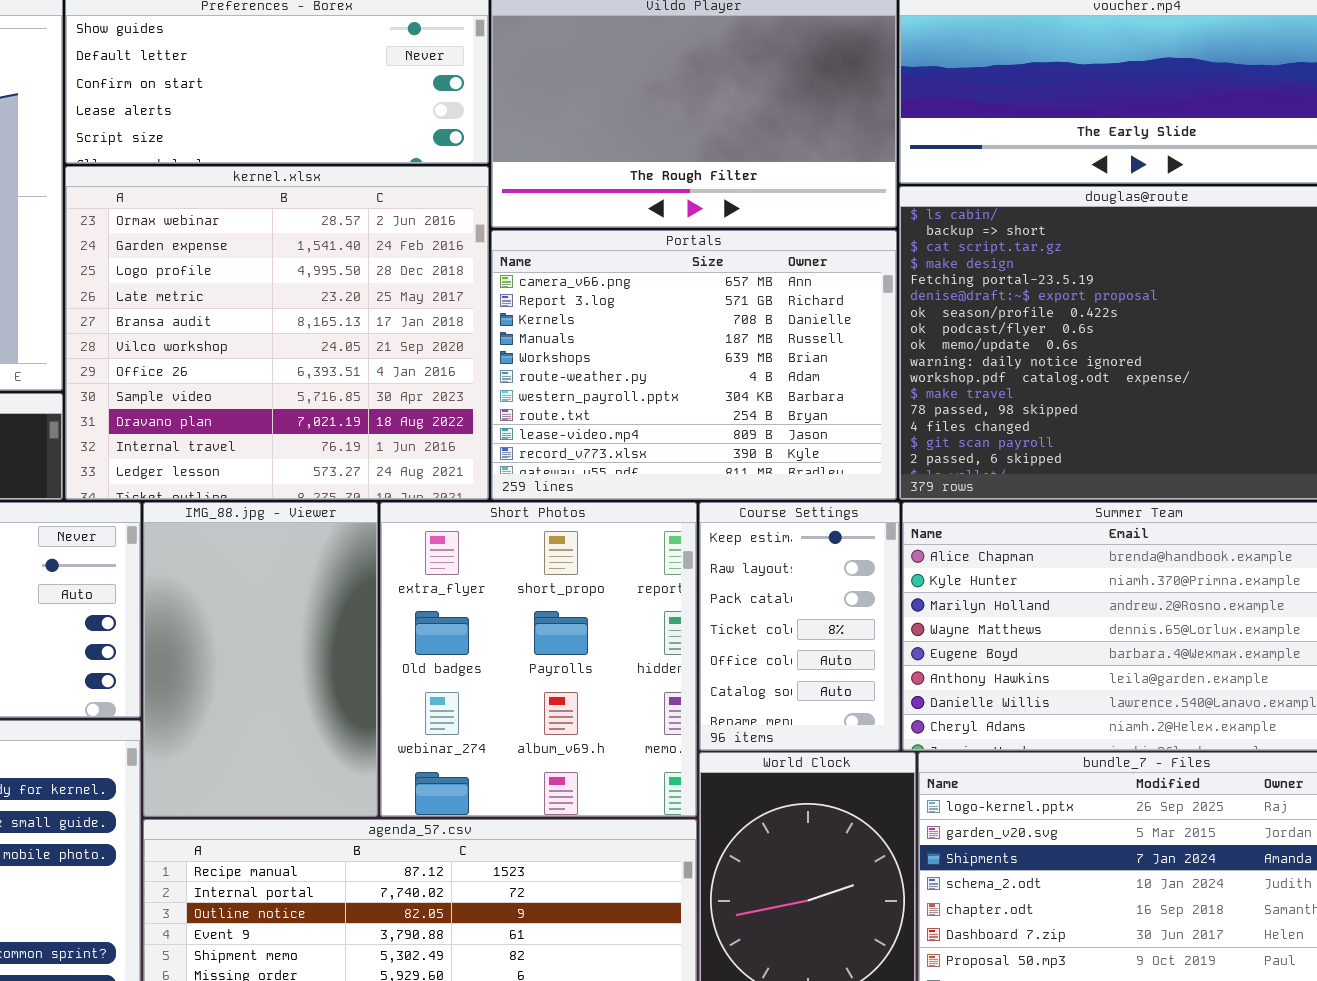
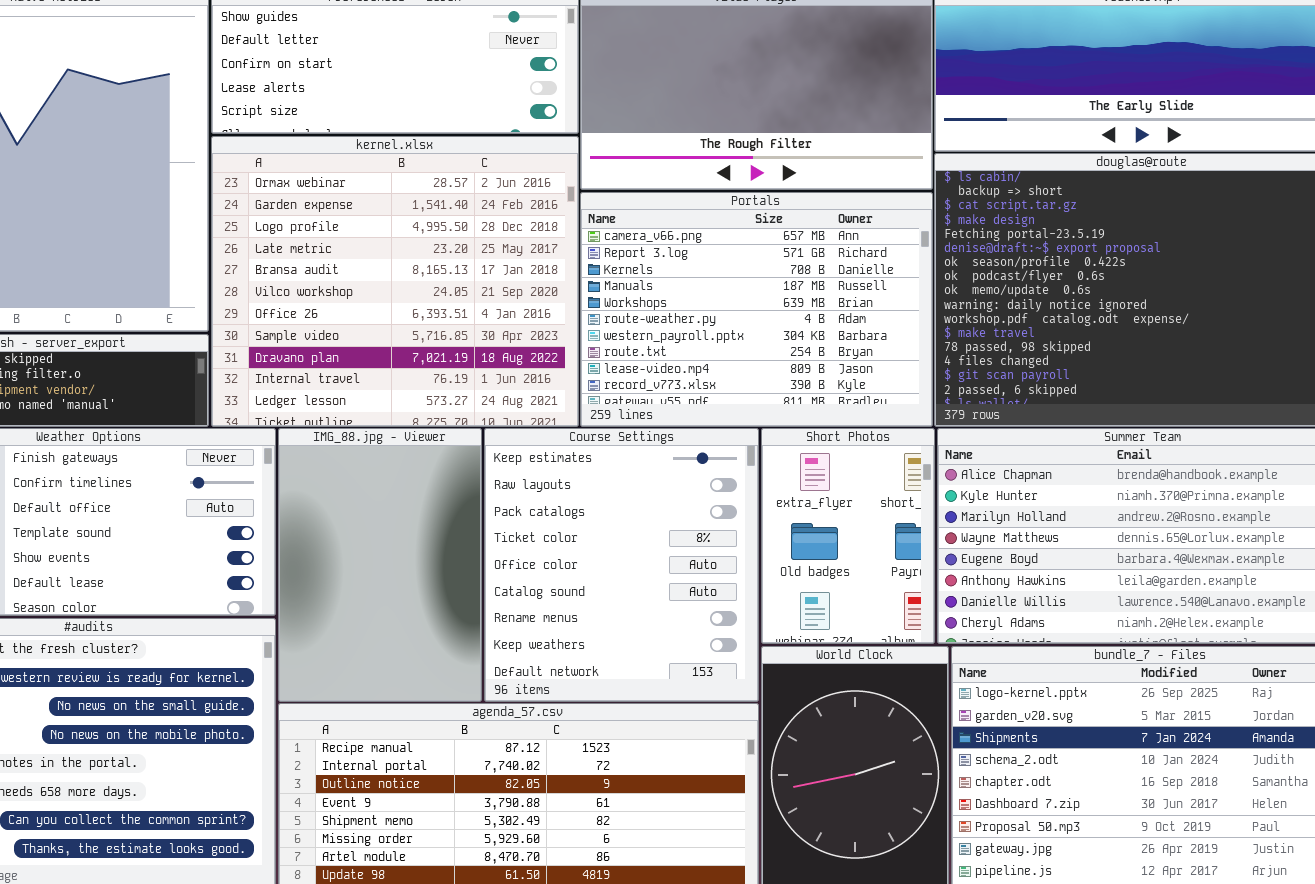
Short Photos: [380,502,697,817] -> [761,428,935,644], moved, resized
Course Settings: [699,502,900,751] -> [484,428,759,702], moved, resized

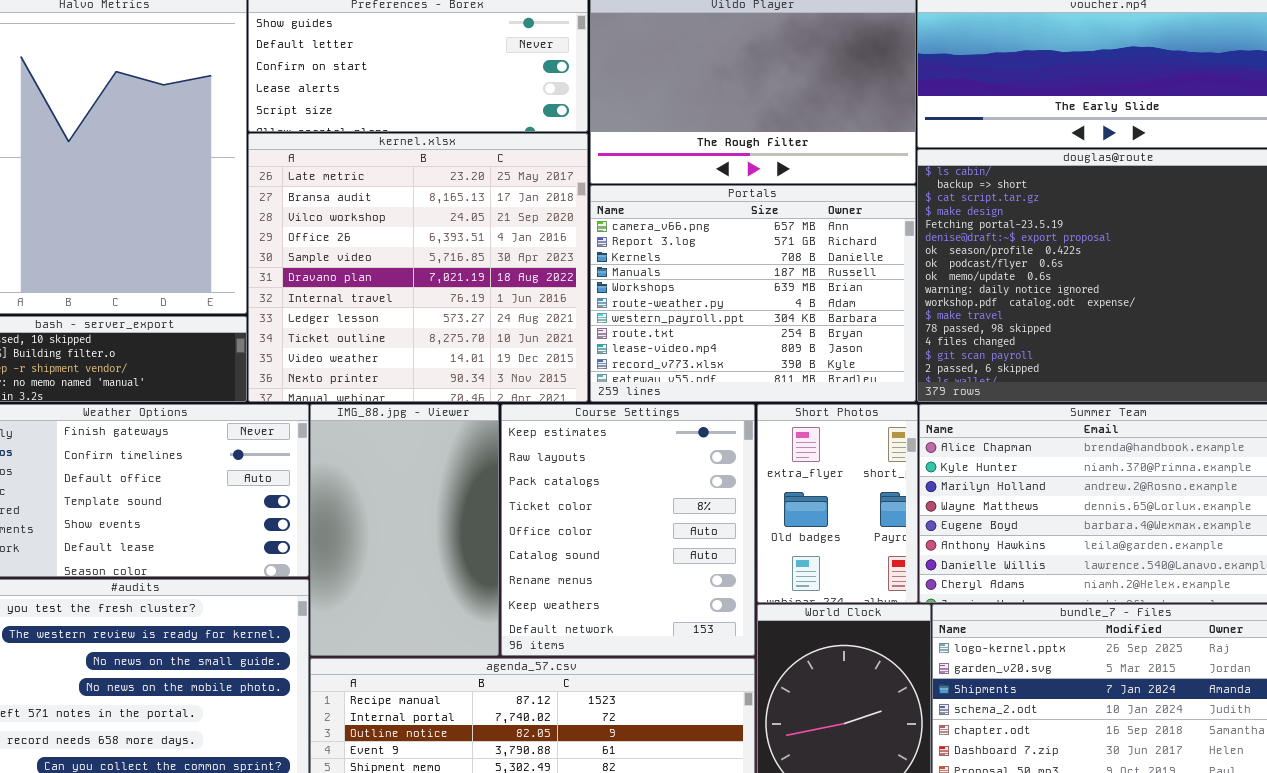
kernel.xlsx: [211,136,579,427] -> [248,133,588,402], scrolled down 3 rows

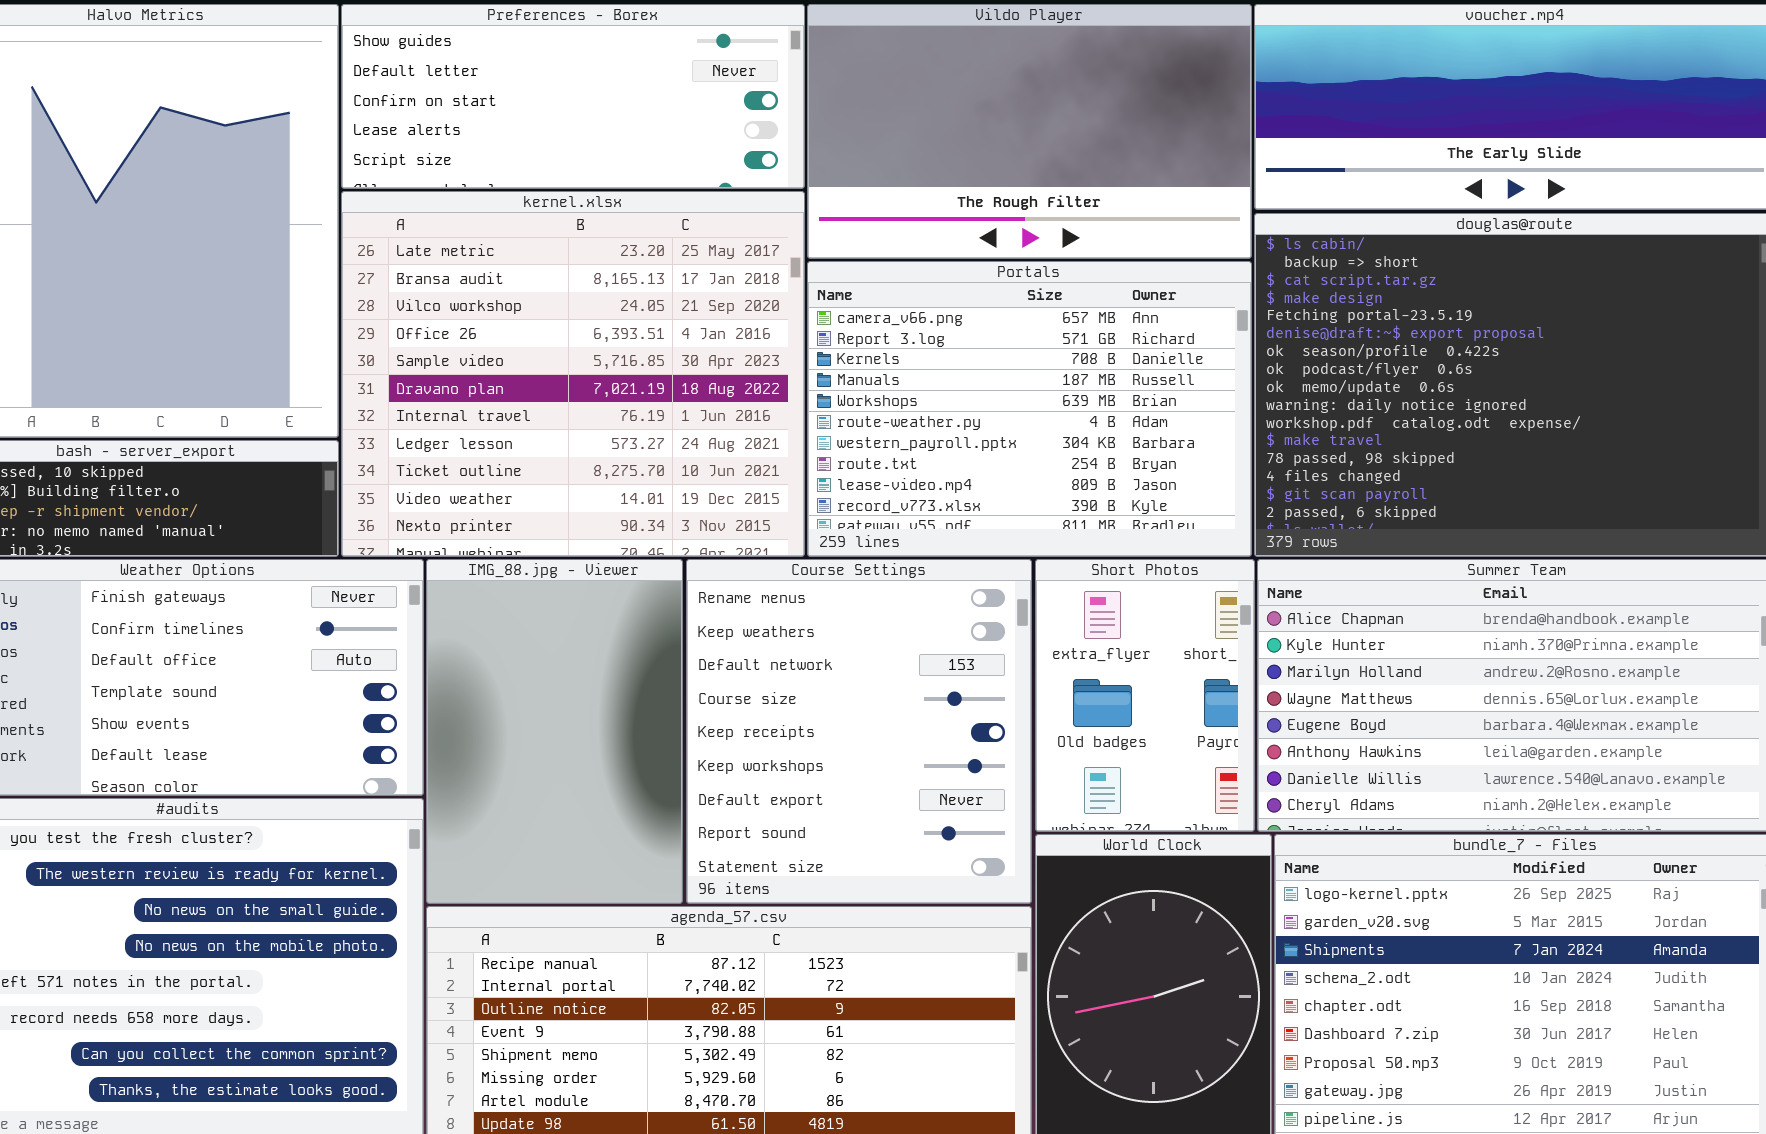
Course Settings: [501,404,755,656] -> [686,559,1032,904], scrolled down 6 rows

